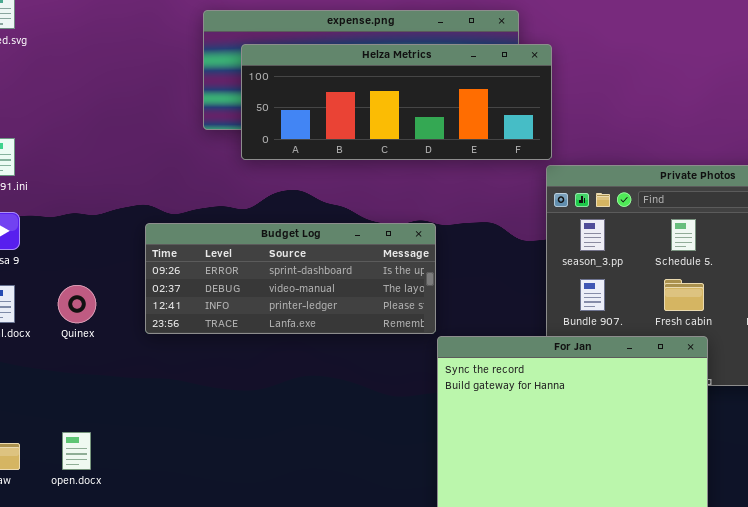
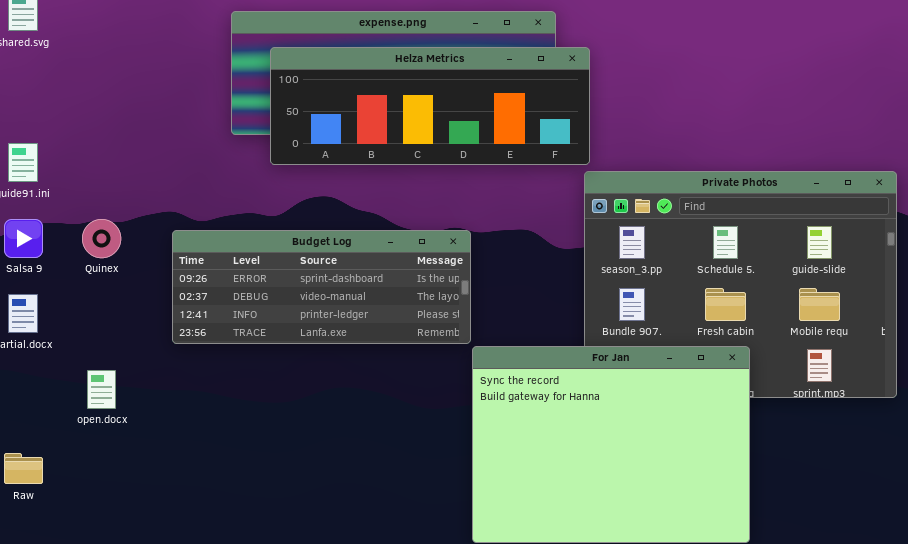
Quinex: [58,285,96,323] -> [82,219,121,258], moved
open.docx: [62,432,91,470] -> [87,370,116,409], moved

